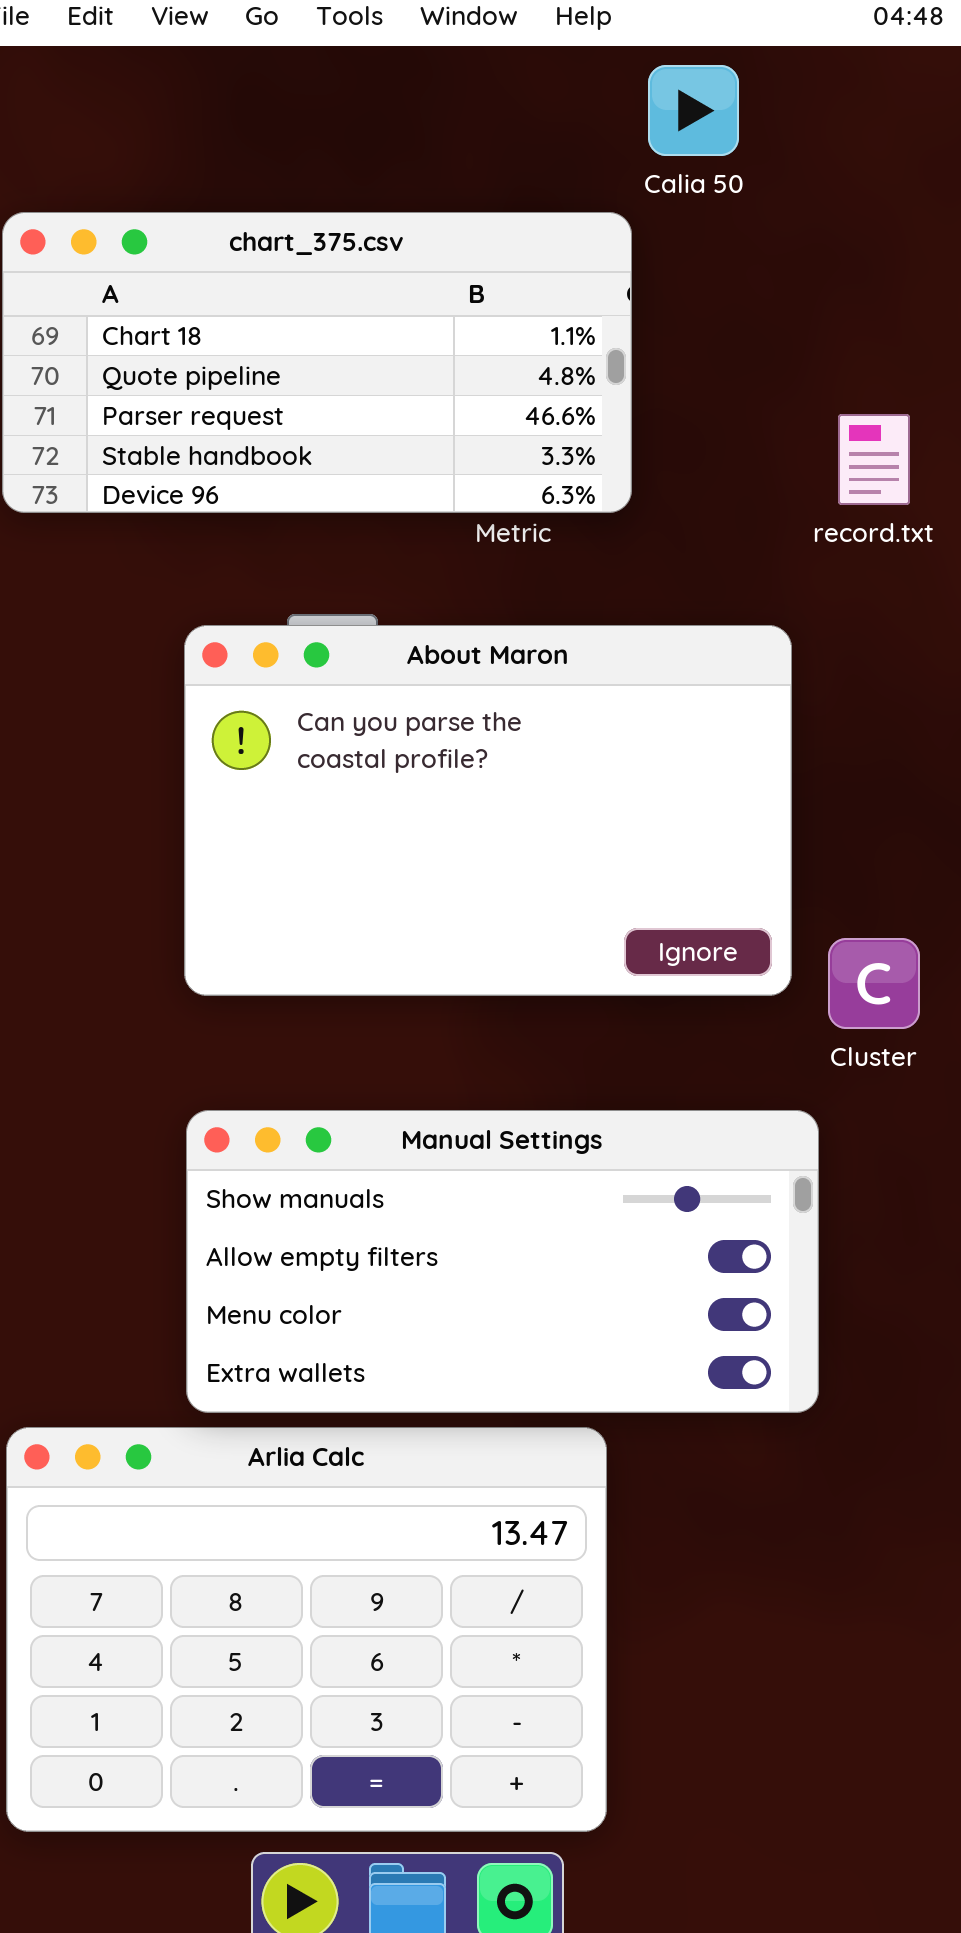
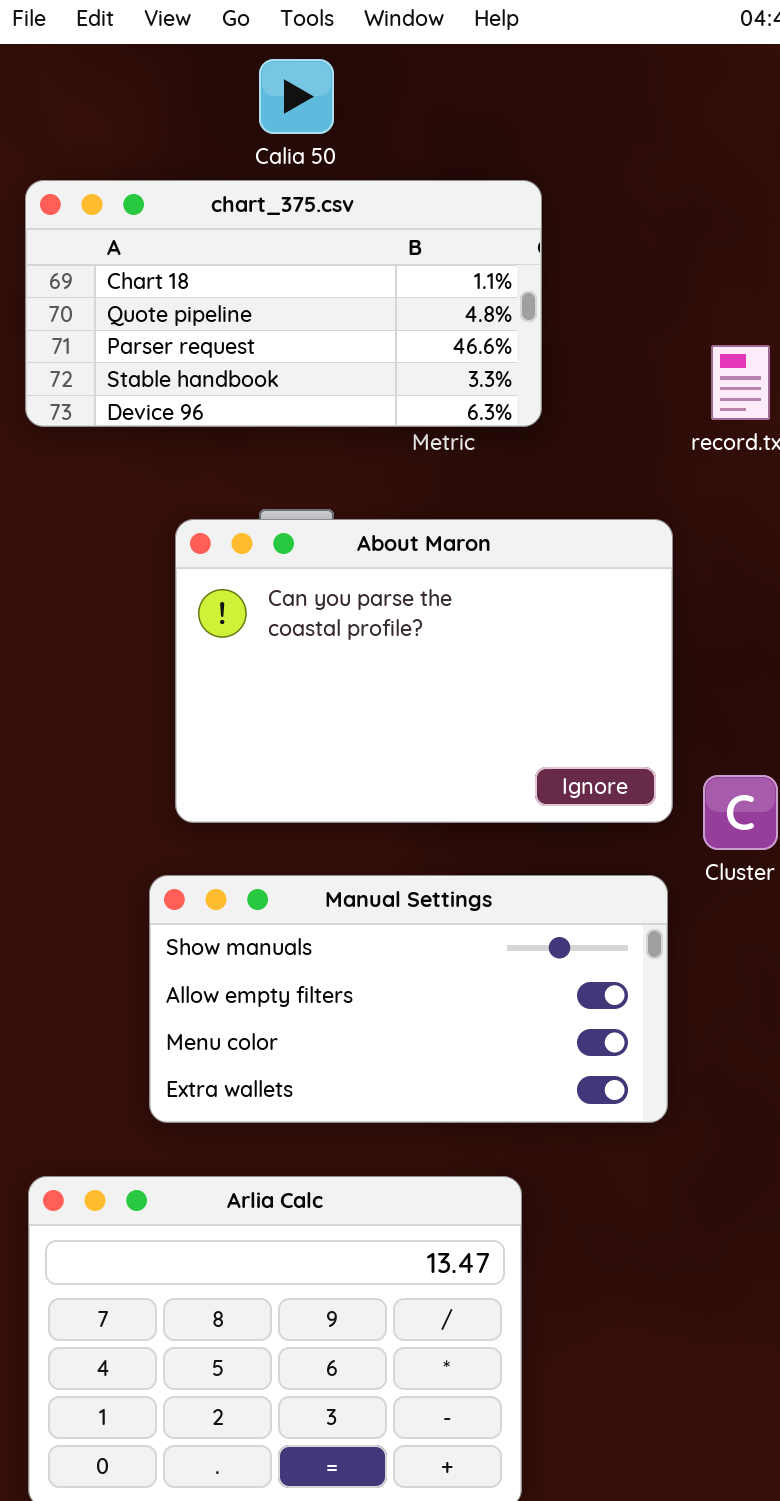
Calia 50: [648,65,739,156] -> [259,59,334,134], moved
Manual Settings: [186,1110,819,1413] -> [149,875,668,1123], moved

